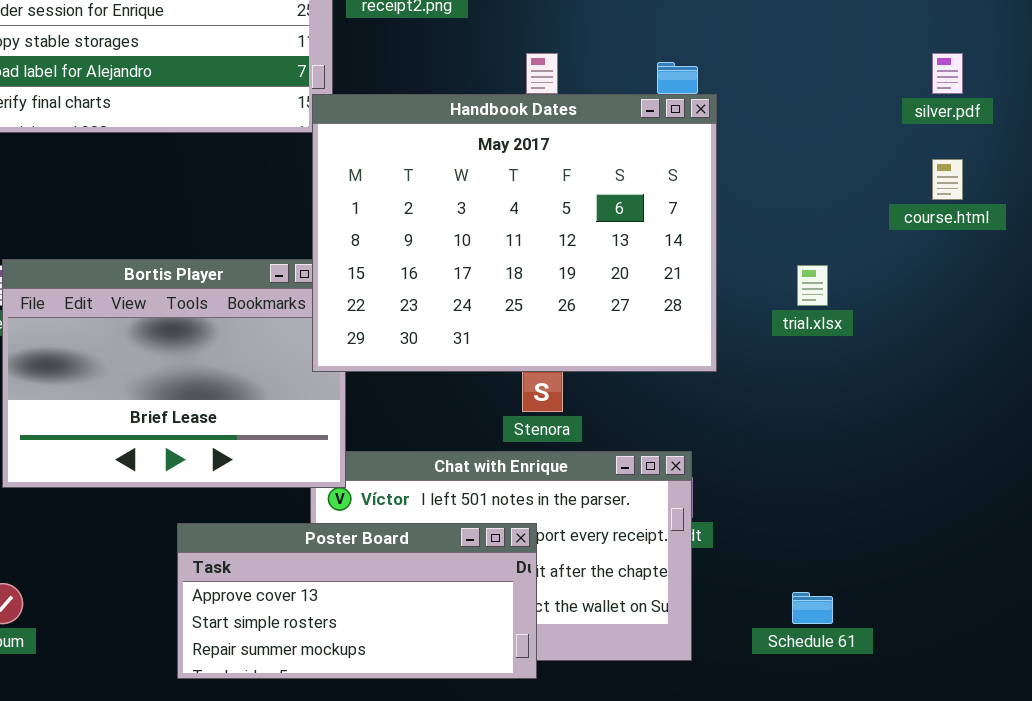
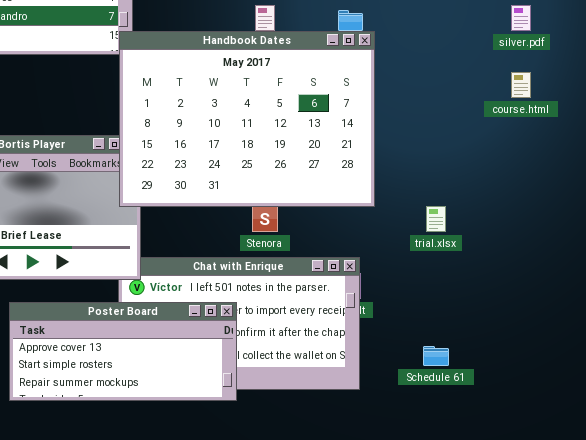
trial.xlsx: [797,265,828,306] -> [426,206,446,232], moved
Poster Board: [177,523,537,679] -> [9,302,237,401], moved

